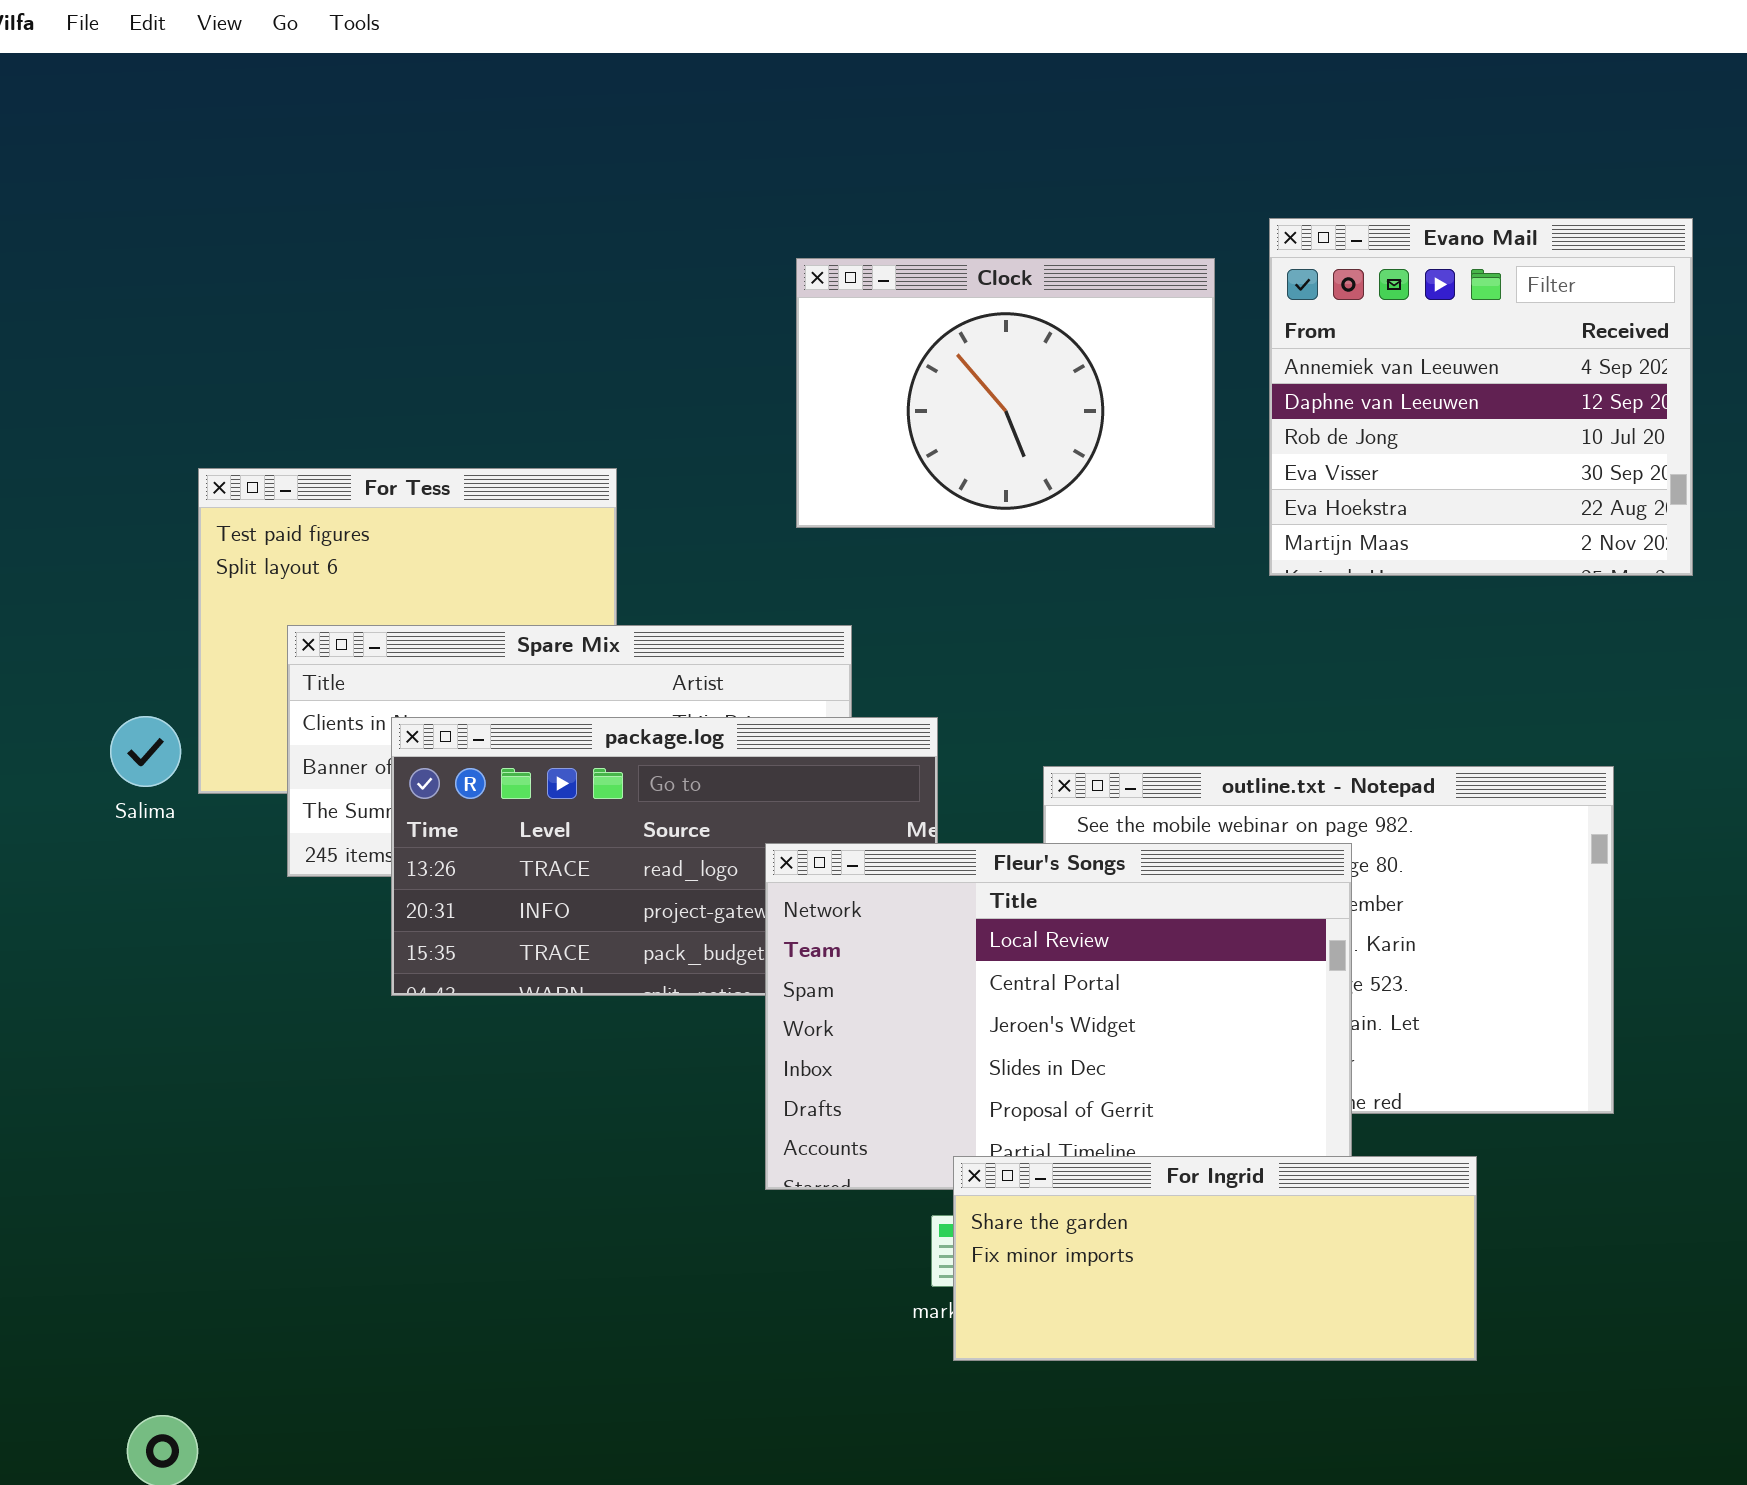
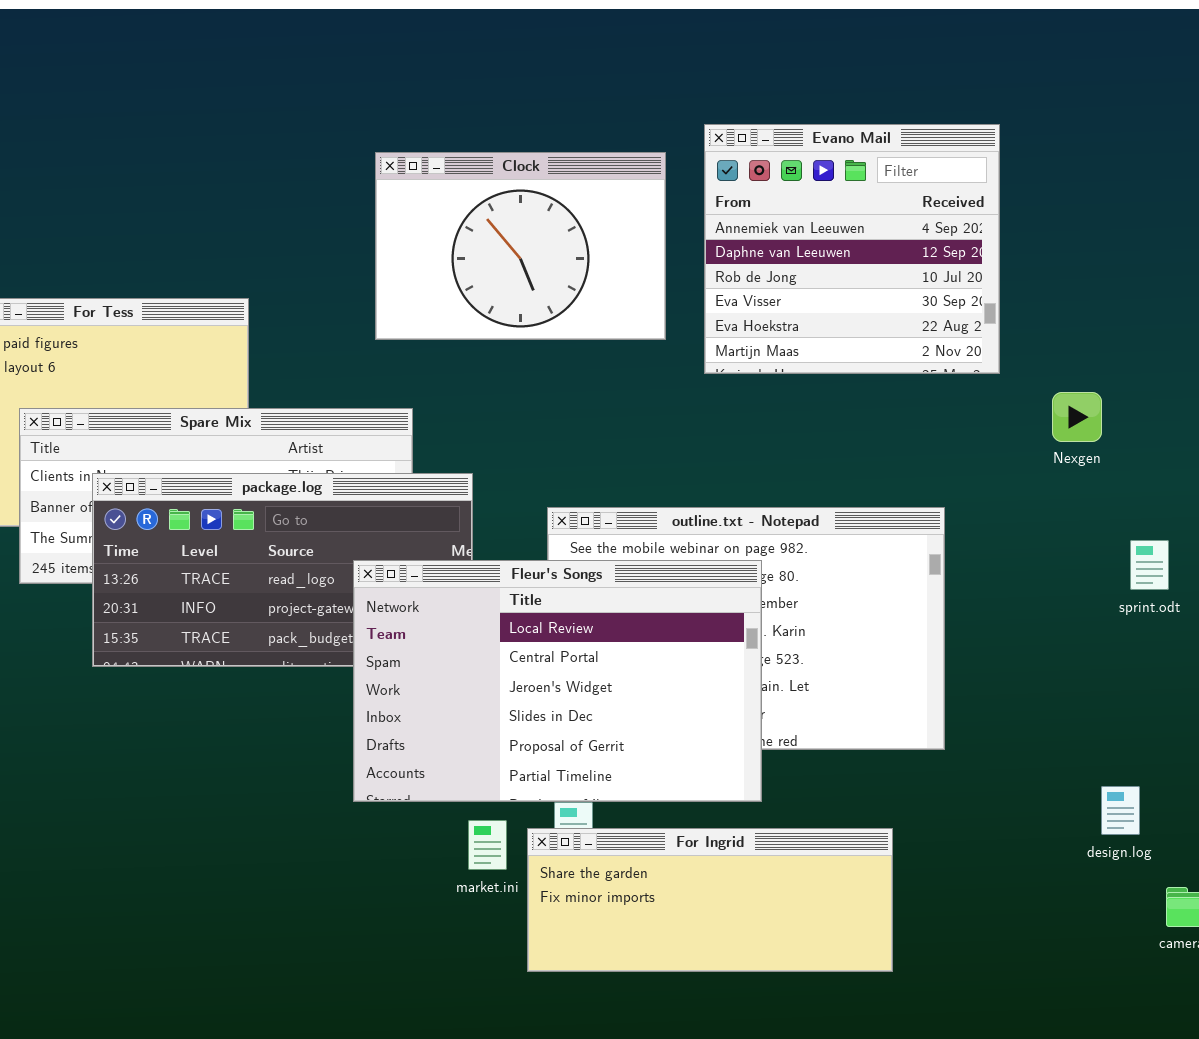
For Ingrid: [953,1156,1477,1361] -> [527,828,893,972], moved

